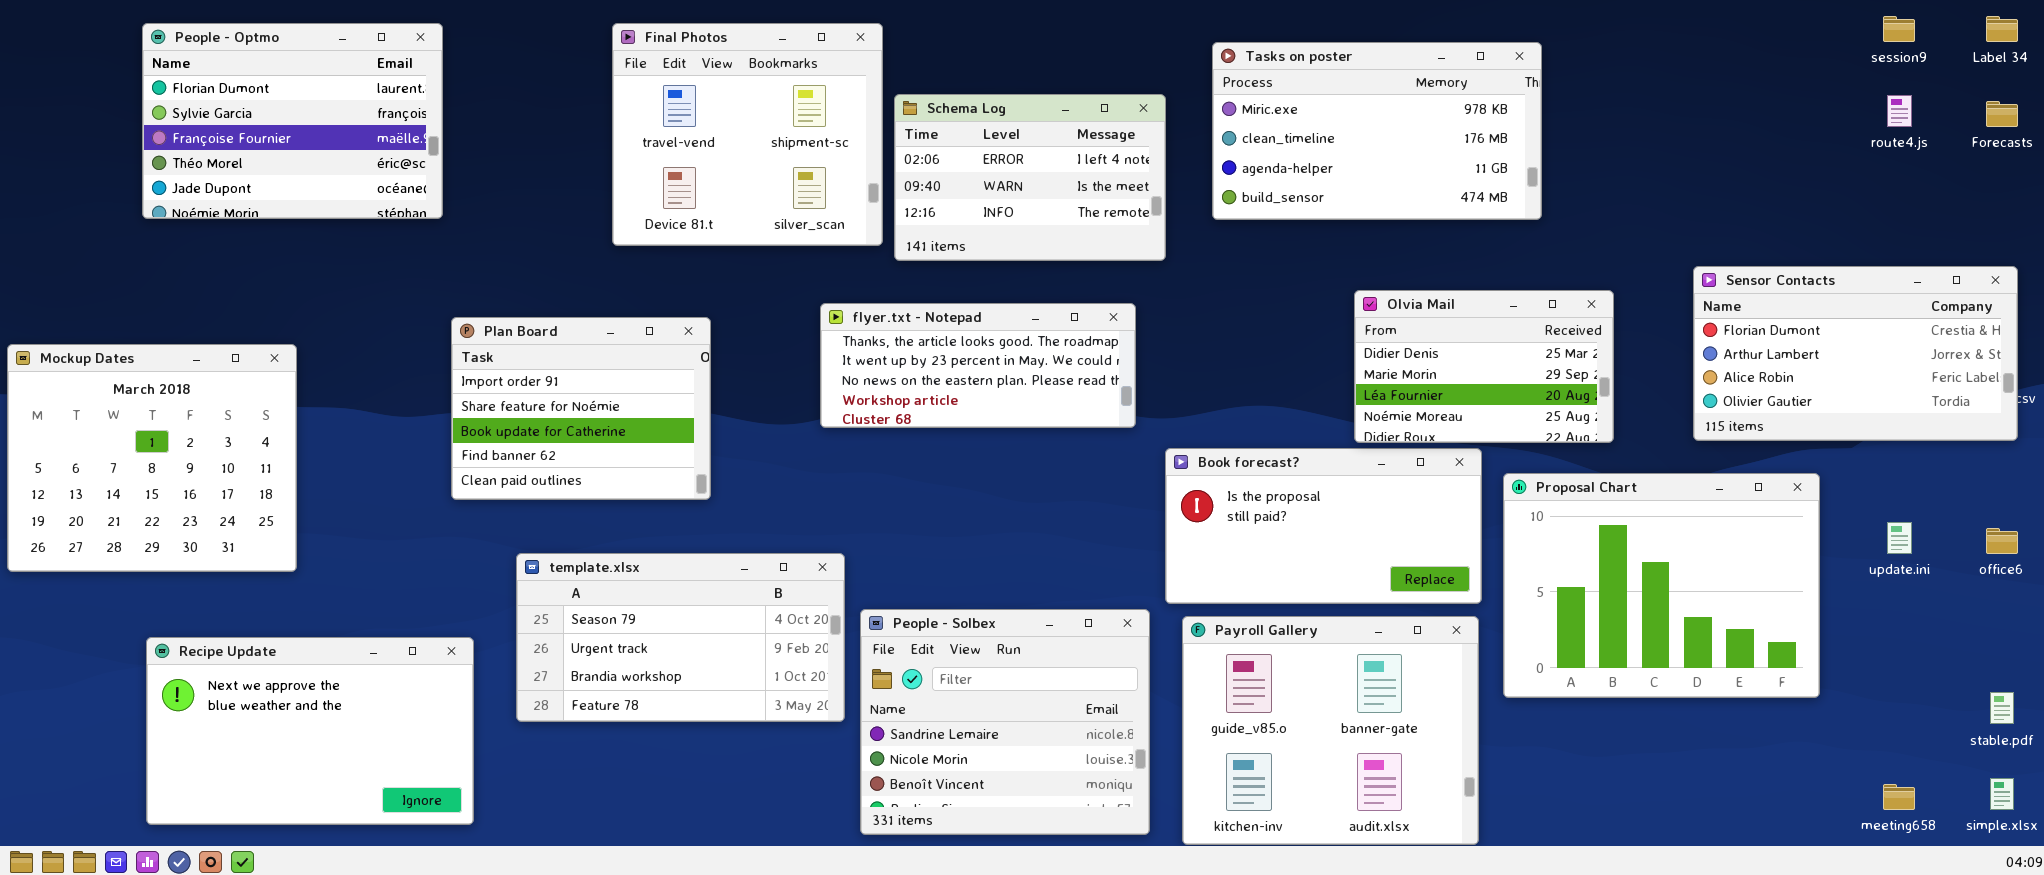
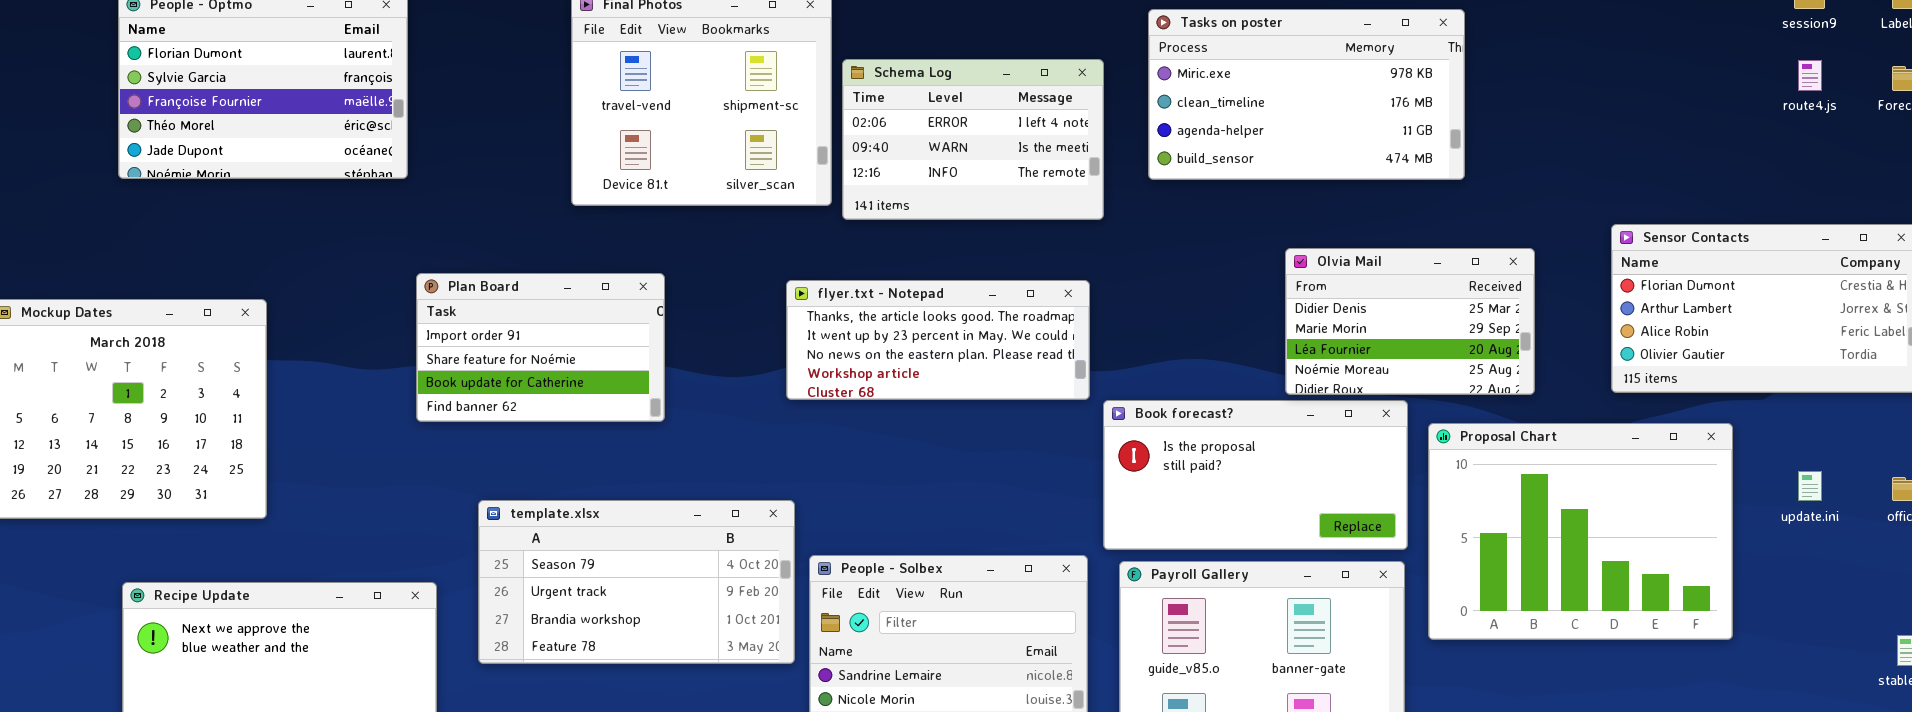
flyer.txt - Notepad: [820,303,1136,428] -> [786,280,1090,400], moved
Plan Board: [451,317,711,500] -> [416,273,665,422], resized

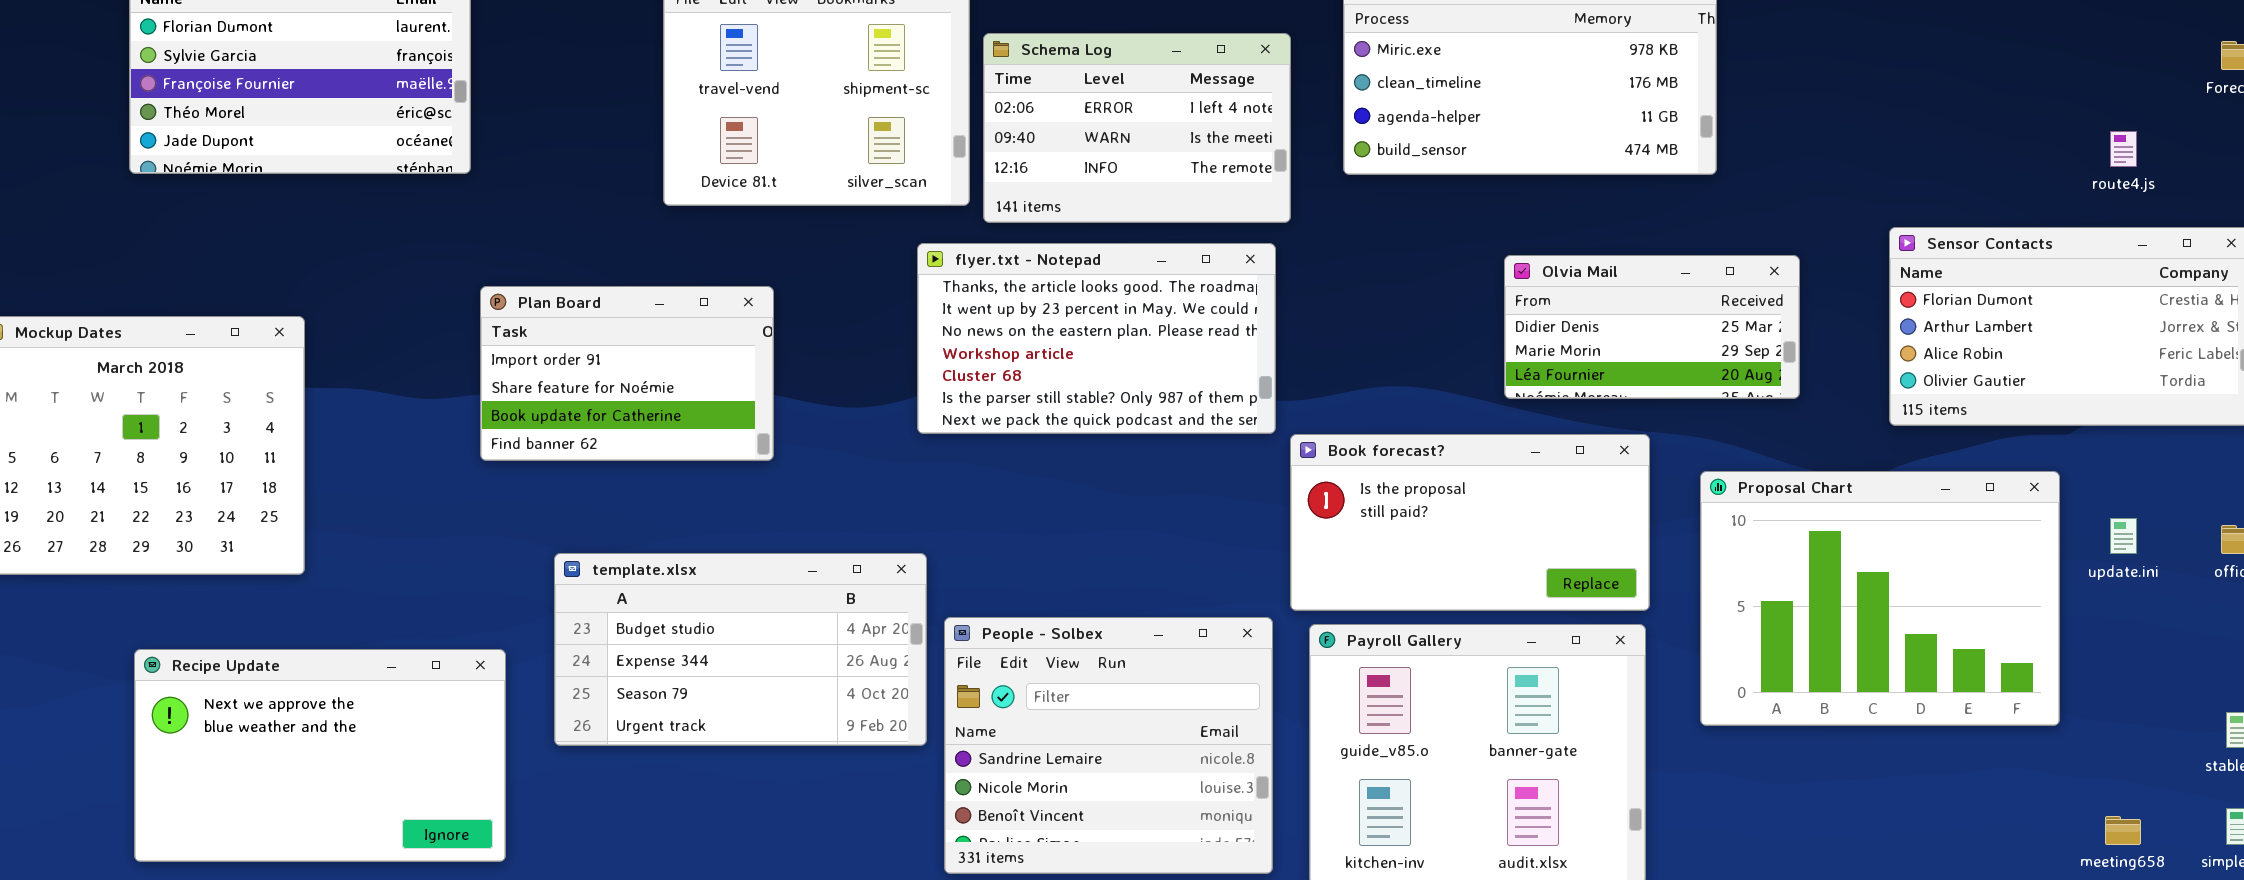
route4.js: [1798,60,1822,91] -> [2110,131,2137,167], moved
Olvia Mail: [1285,248,1535,395] -> [1504,255,1800,399], resized
flyer.txt - Notepad: [786,280,1090,400] -> [917,243,1276,434], resized
Proposal Chart: [1428,423,1733,640] -> [1700,471,2060,726], moved
template.xlsx: [478,500,795,664] -> [554,553,927,746], scrolled up 2 rows

